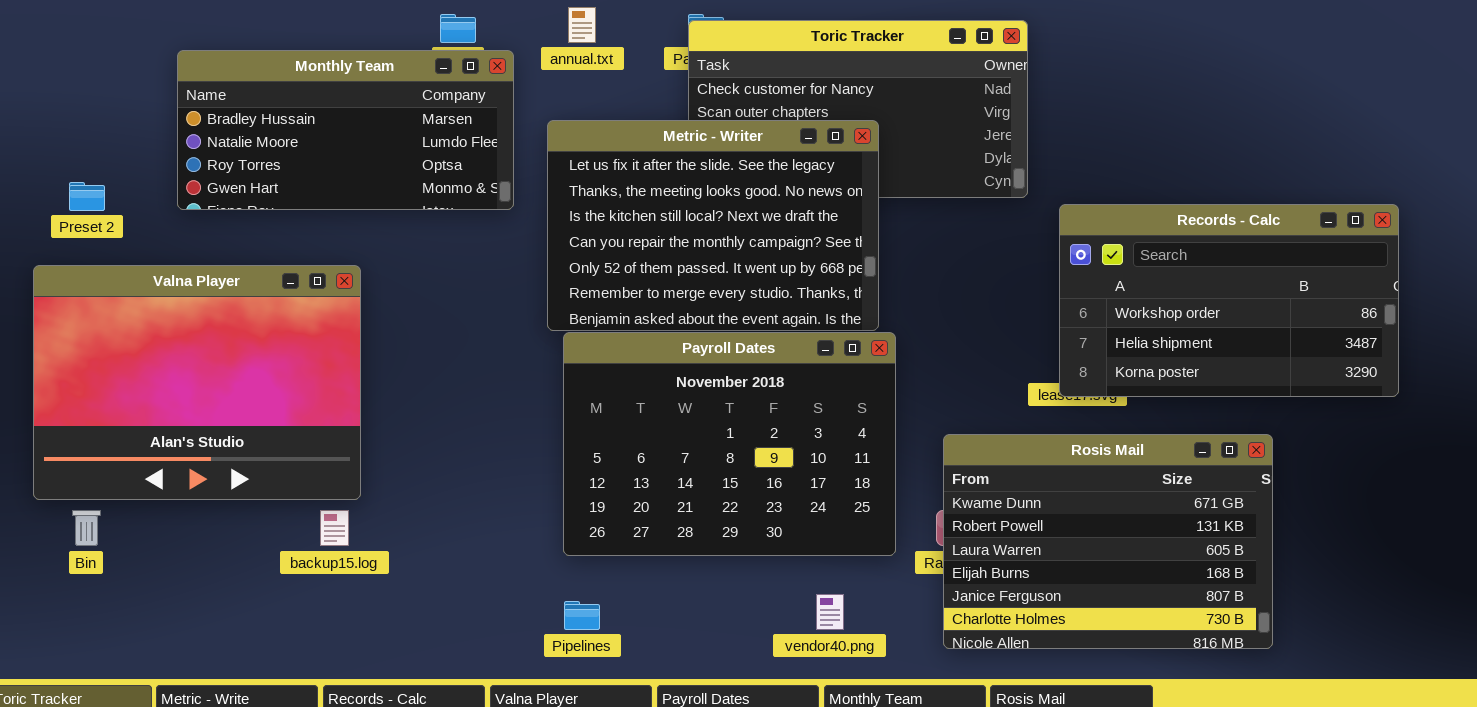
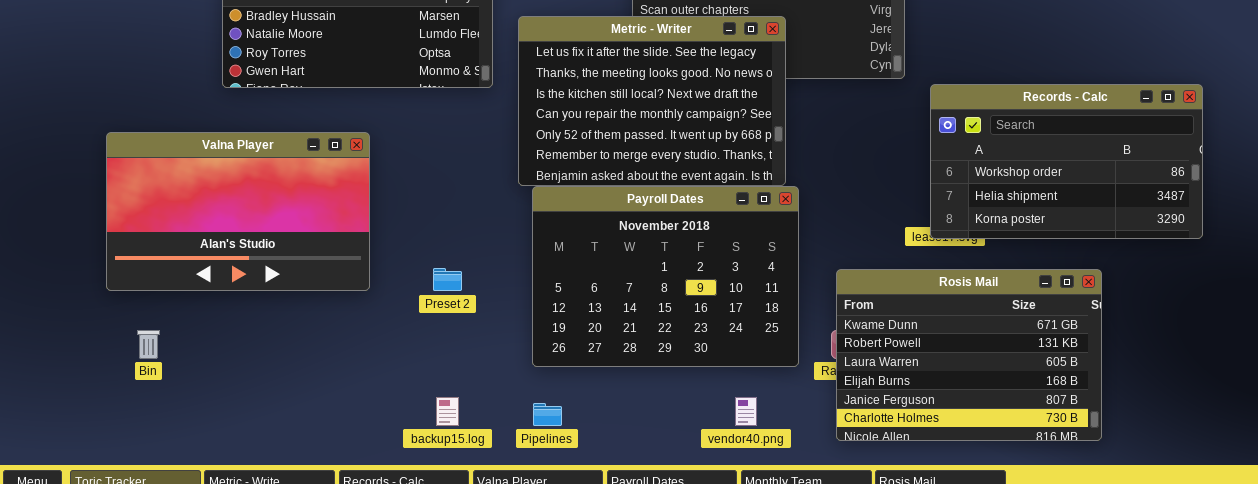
Preset 2: [69,182,105,211] -> [433,268,462,291], moved
Valna Player: [33,265,361,500] -> [106,132,370,291], resized
backup15.log: [320,510,349,546] -> [436,397,459,426], moved

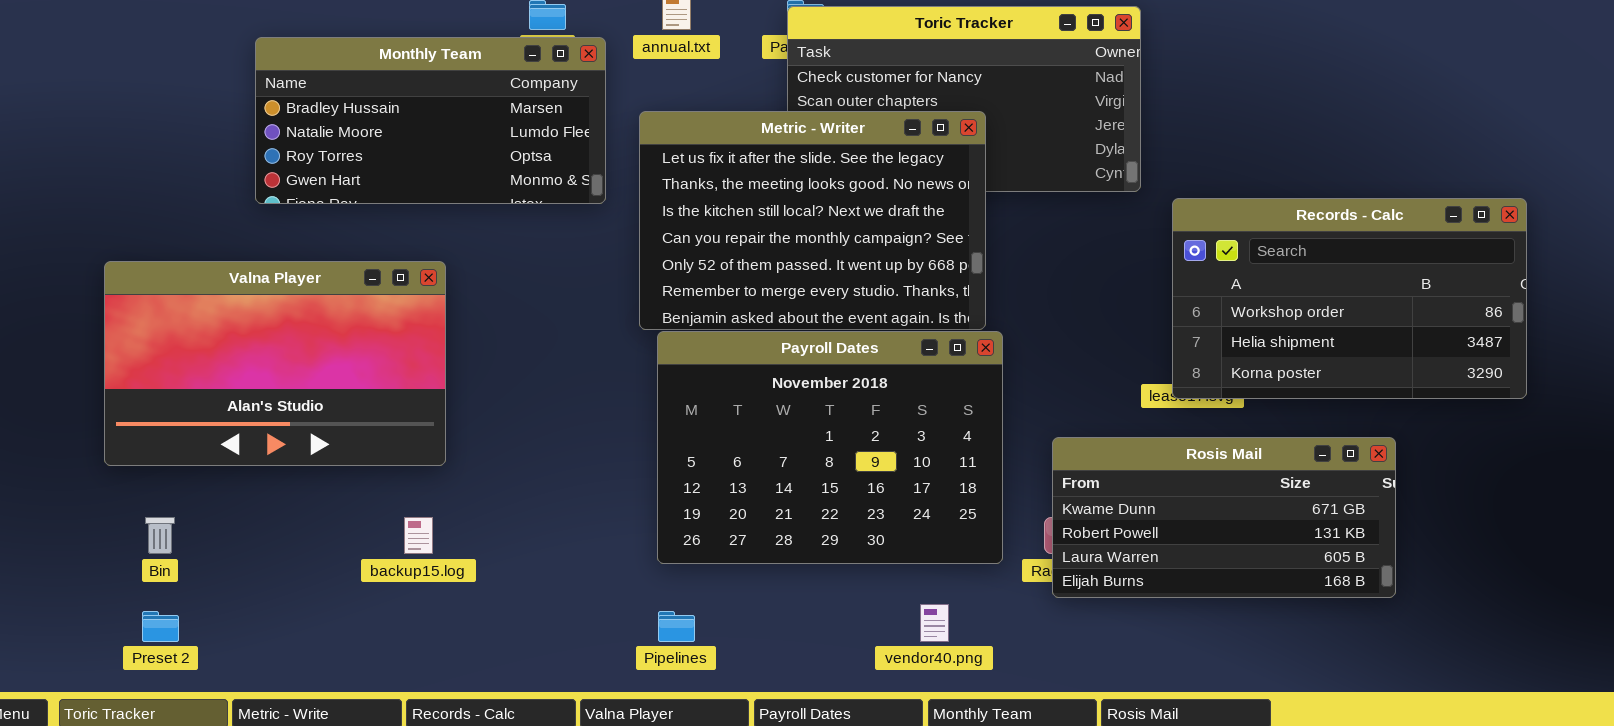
Preset 2: [433,268,462,291] -> [142,611,179,642], moved
Rosis Mail: [836,269,1102,441] -> [1052,437,1396,598], resized
backup15.log: [436,397,459,426] -> [404,517,433,554], moved

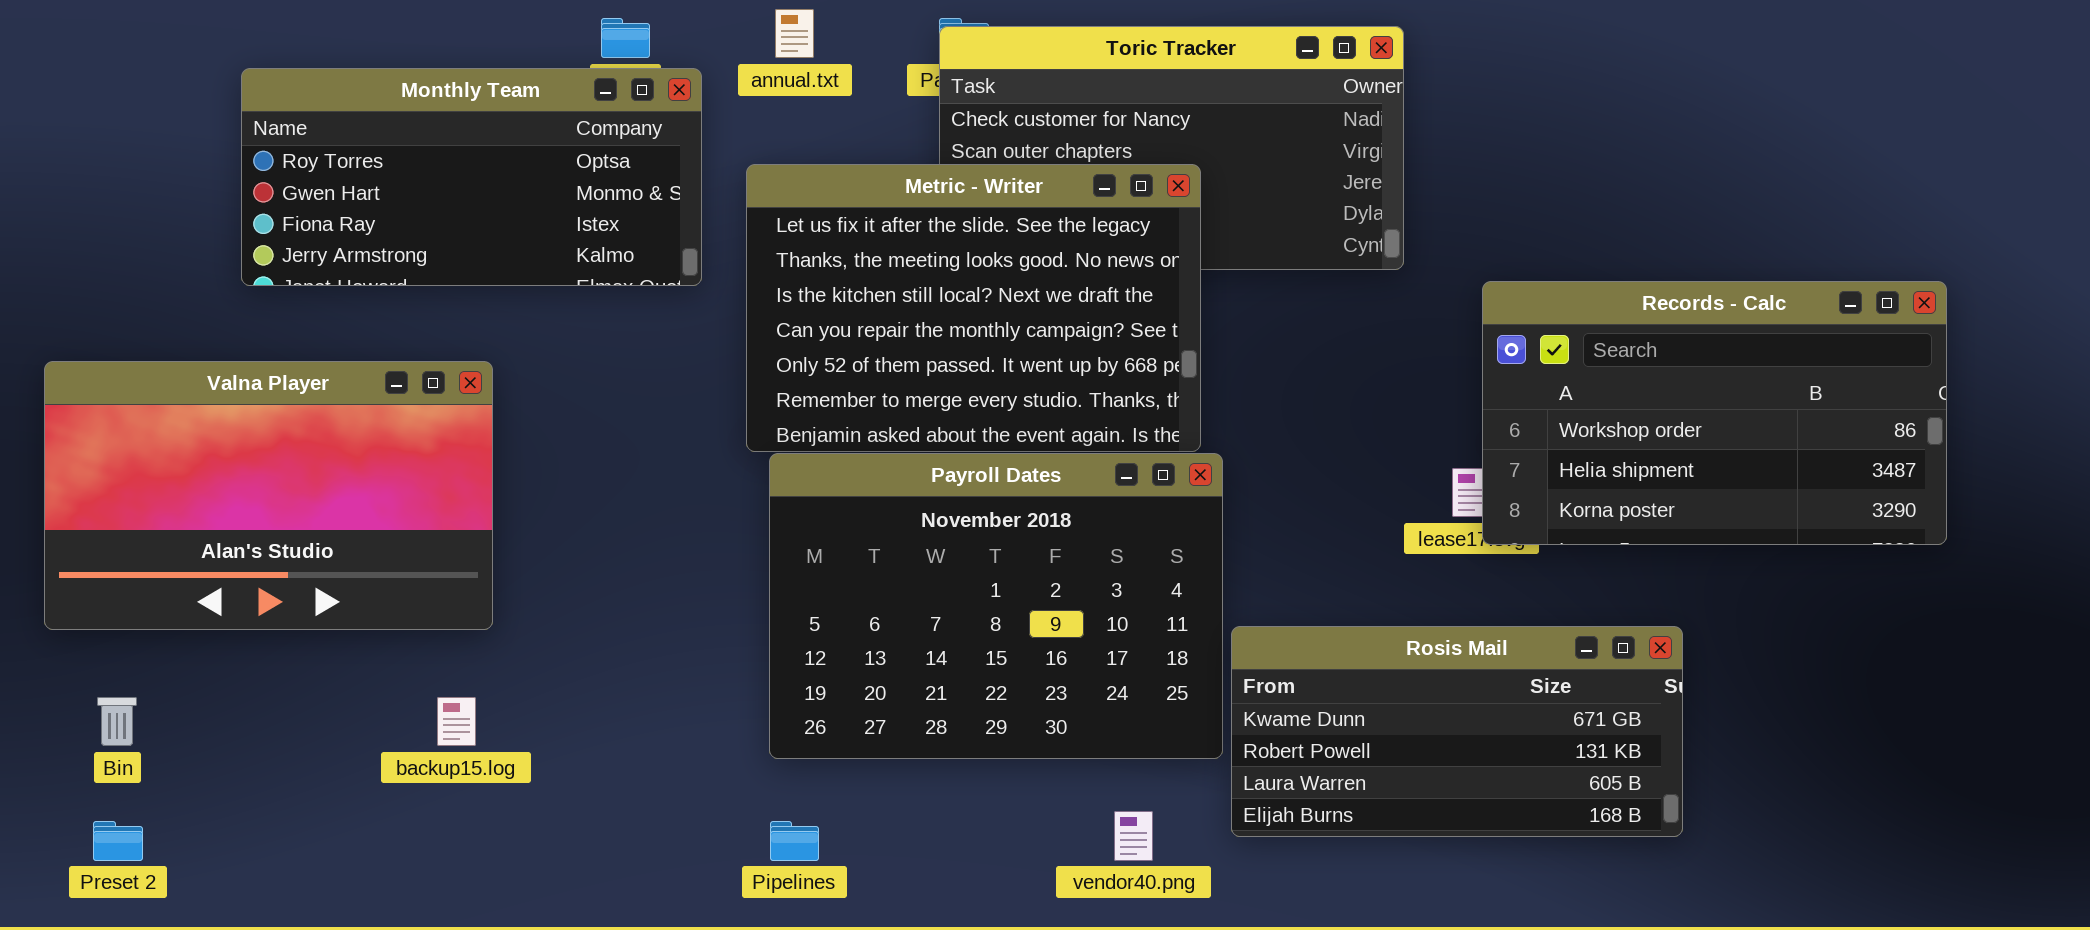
Monthly Team: [255,37,606,204] -> [241,68,702,286], scrolled down 2 rows
Records - Calc: [1172,198,1527,399] -> [1482,281,1947,545], moved
Rosis Mail: [1052,437,1396,598] -> [1231,626,1683,837], moved

